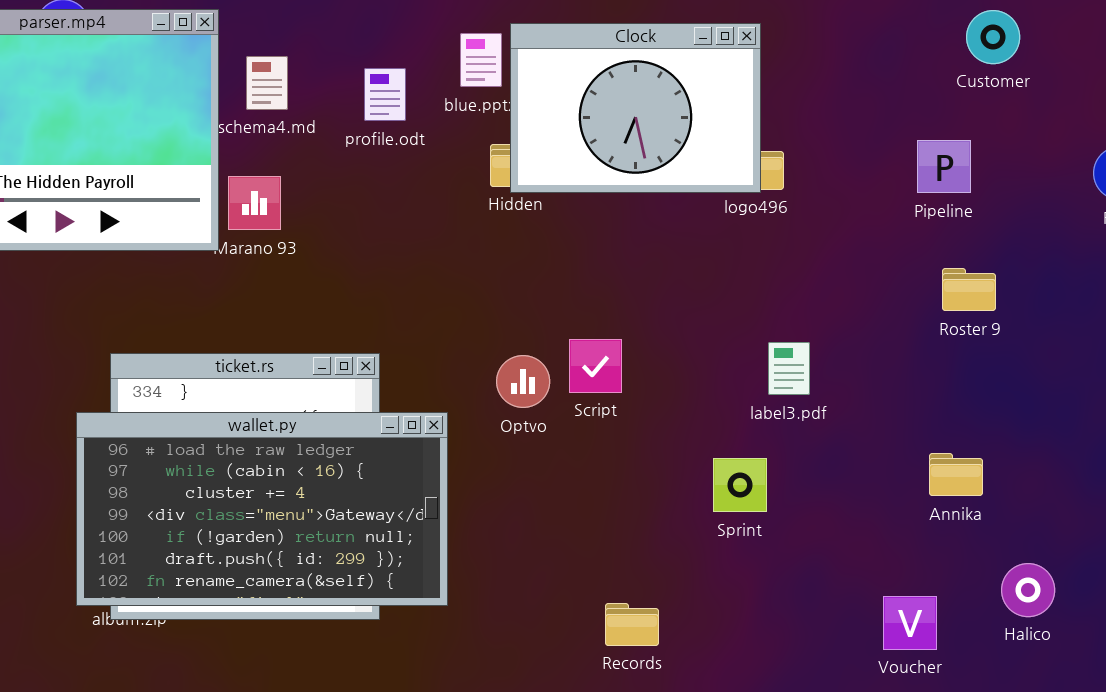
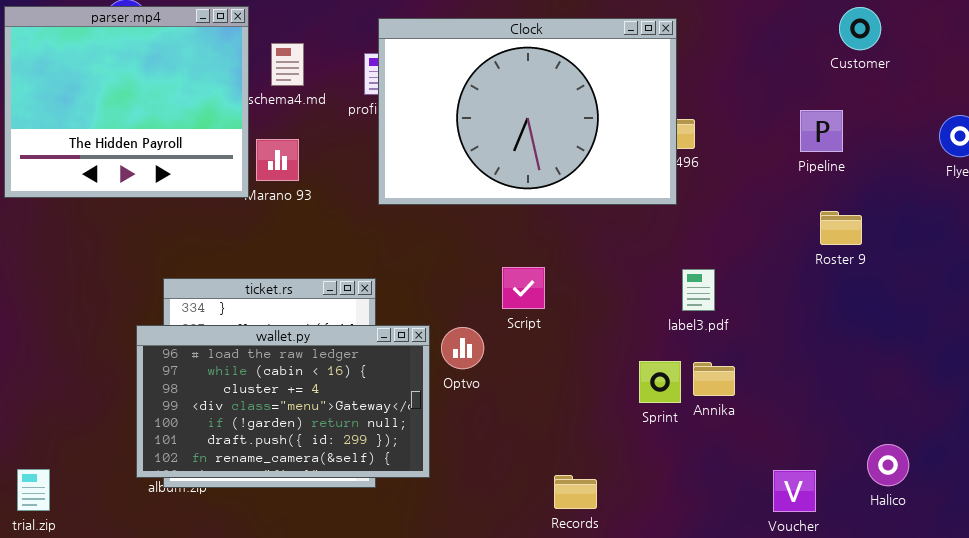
Clock: [510,23,761,193] -> [378,18,677,205], resized
Script: [569,339,622,393] -> [502,267,545,309], moved
Optvo: [496,355,550,408] -> [441,327,484,369], moved
Annika: [929,453,983,496] -> [693,362,735,396], moved

